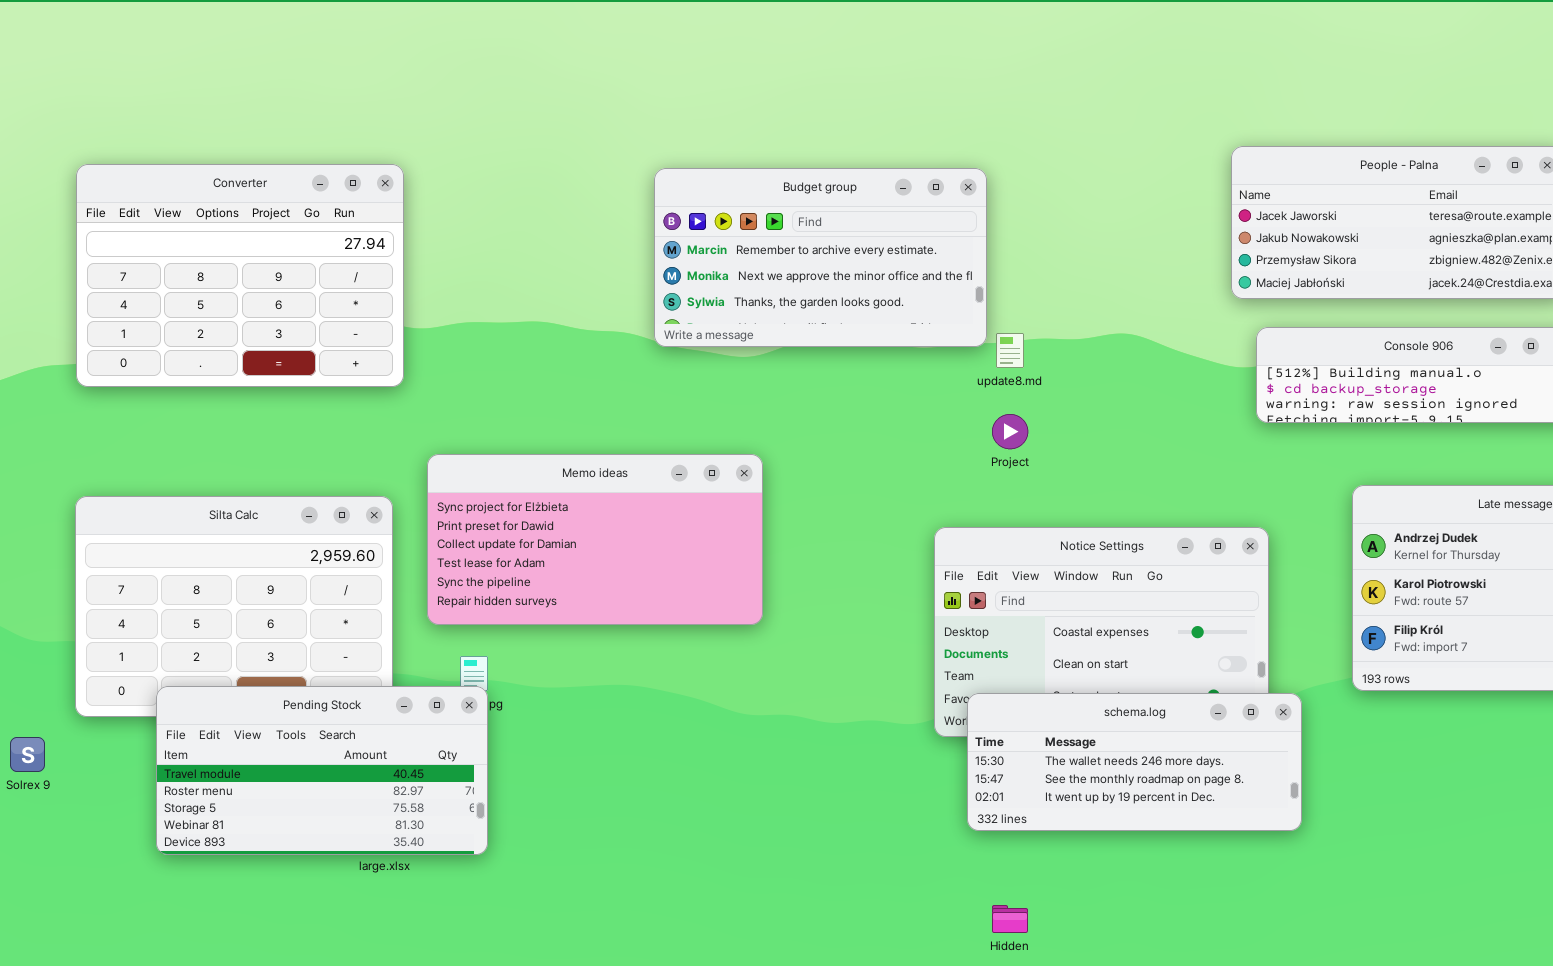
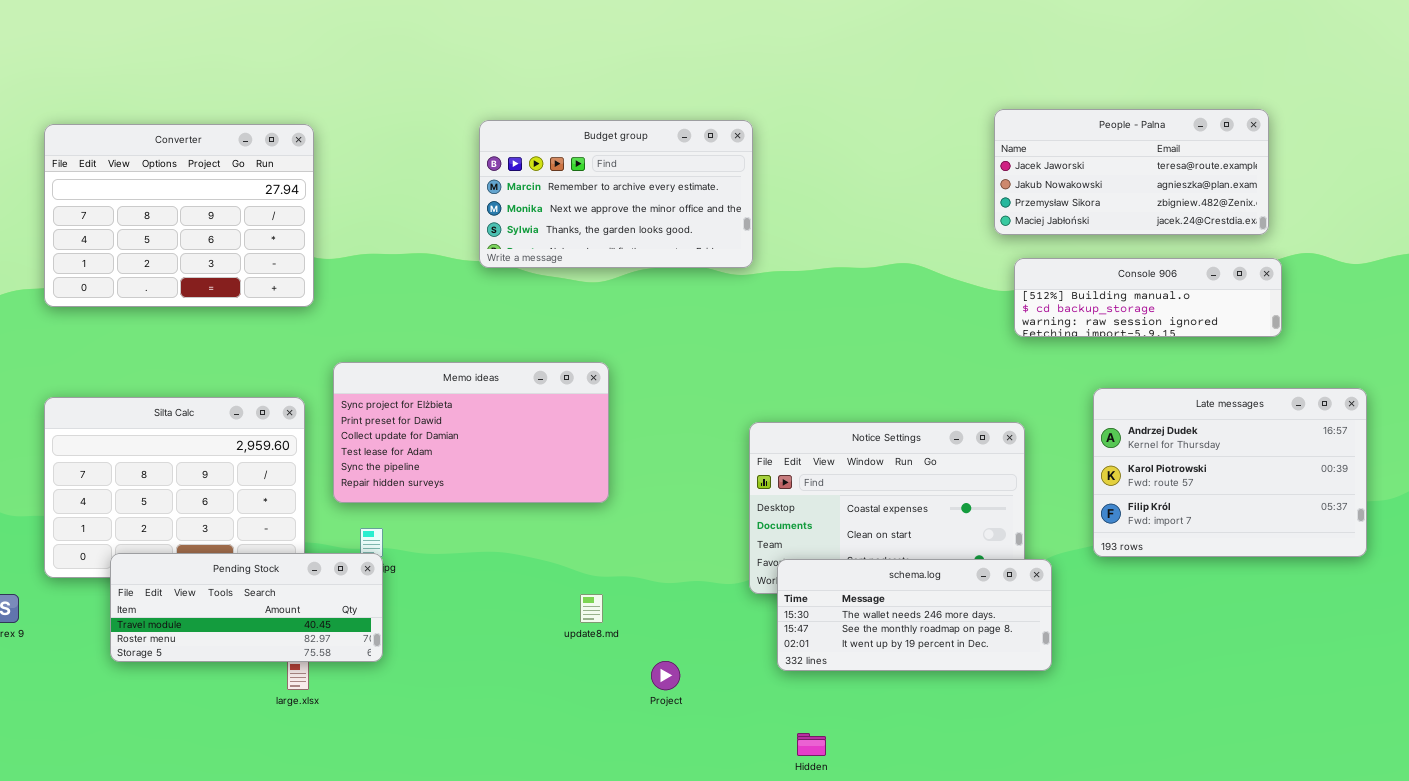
Budget group: [654,168,987,347] -> [479,120,753,268], moved
update8.md: [996,333,1024,368] -> [580,594,603,623], moved
Project: [992,414,1028,449] -> [651,661,680,690], moved
Pending Stock: [156,686,488,855] -> [110,553,383,662], resized

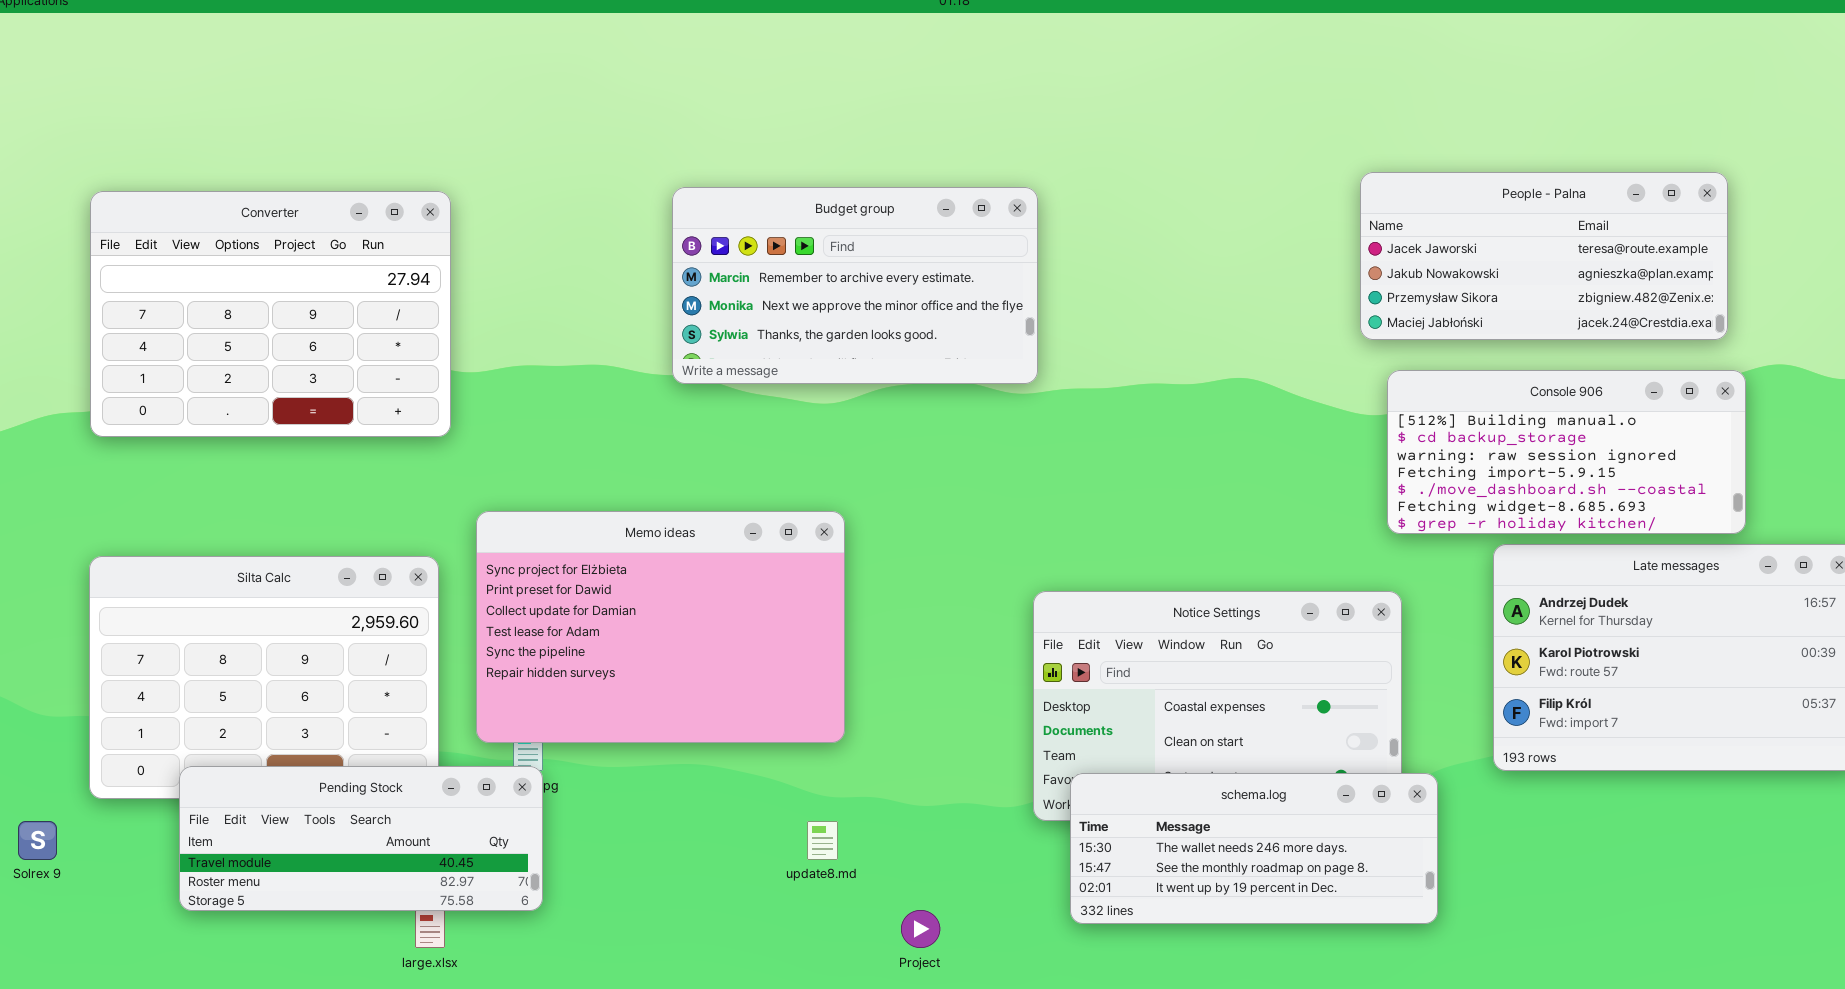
Console 906: [1014,258,1282,337] -> [1387,370,1746,534], resized
Memo ideas: [333,362,609,503] -> [476,511,845,743], resized

